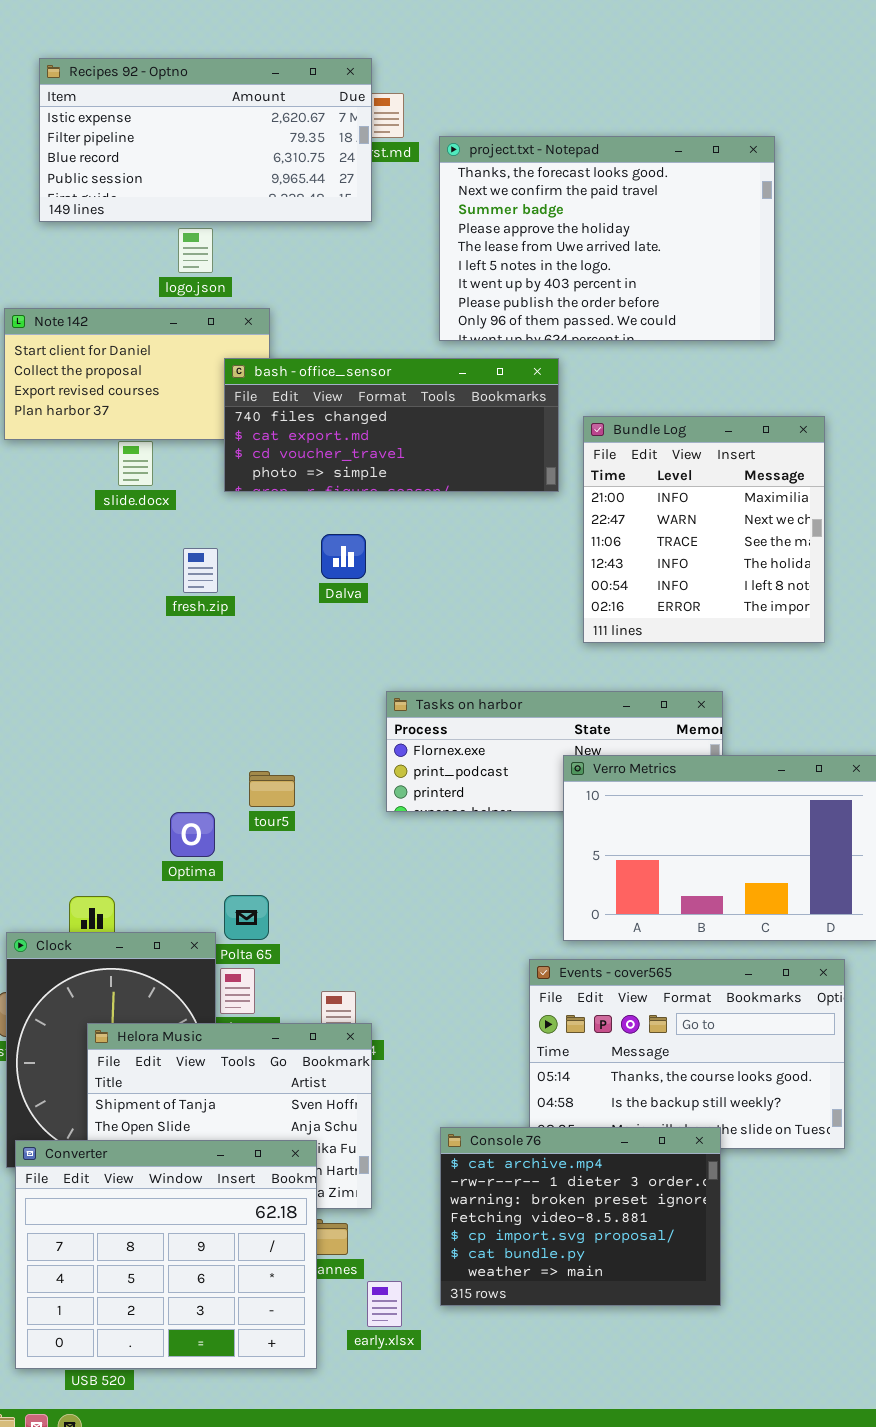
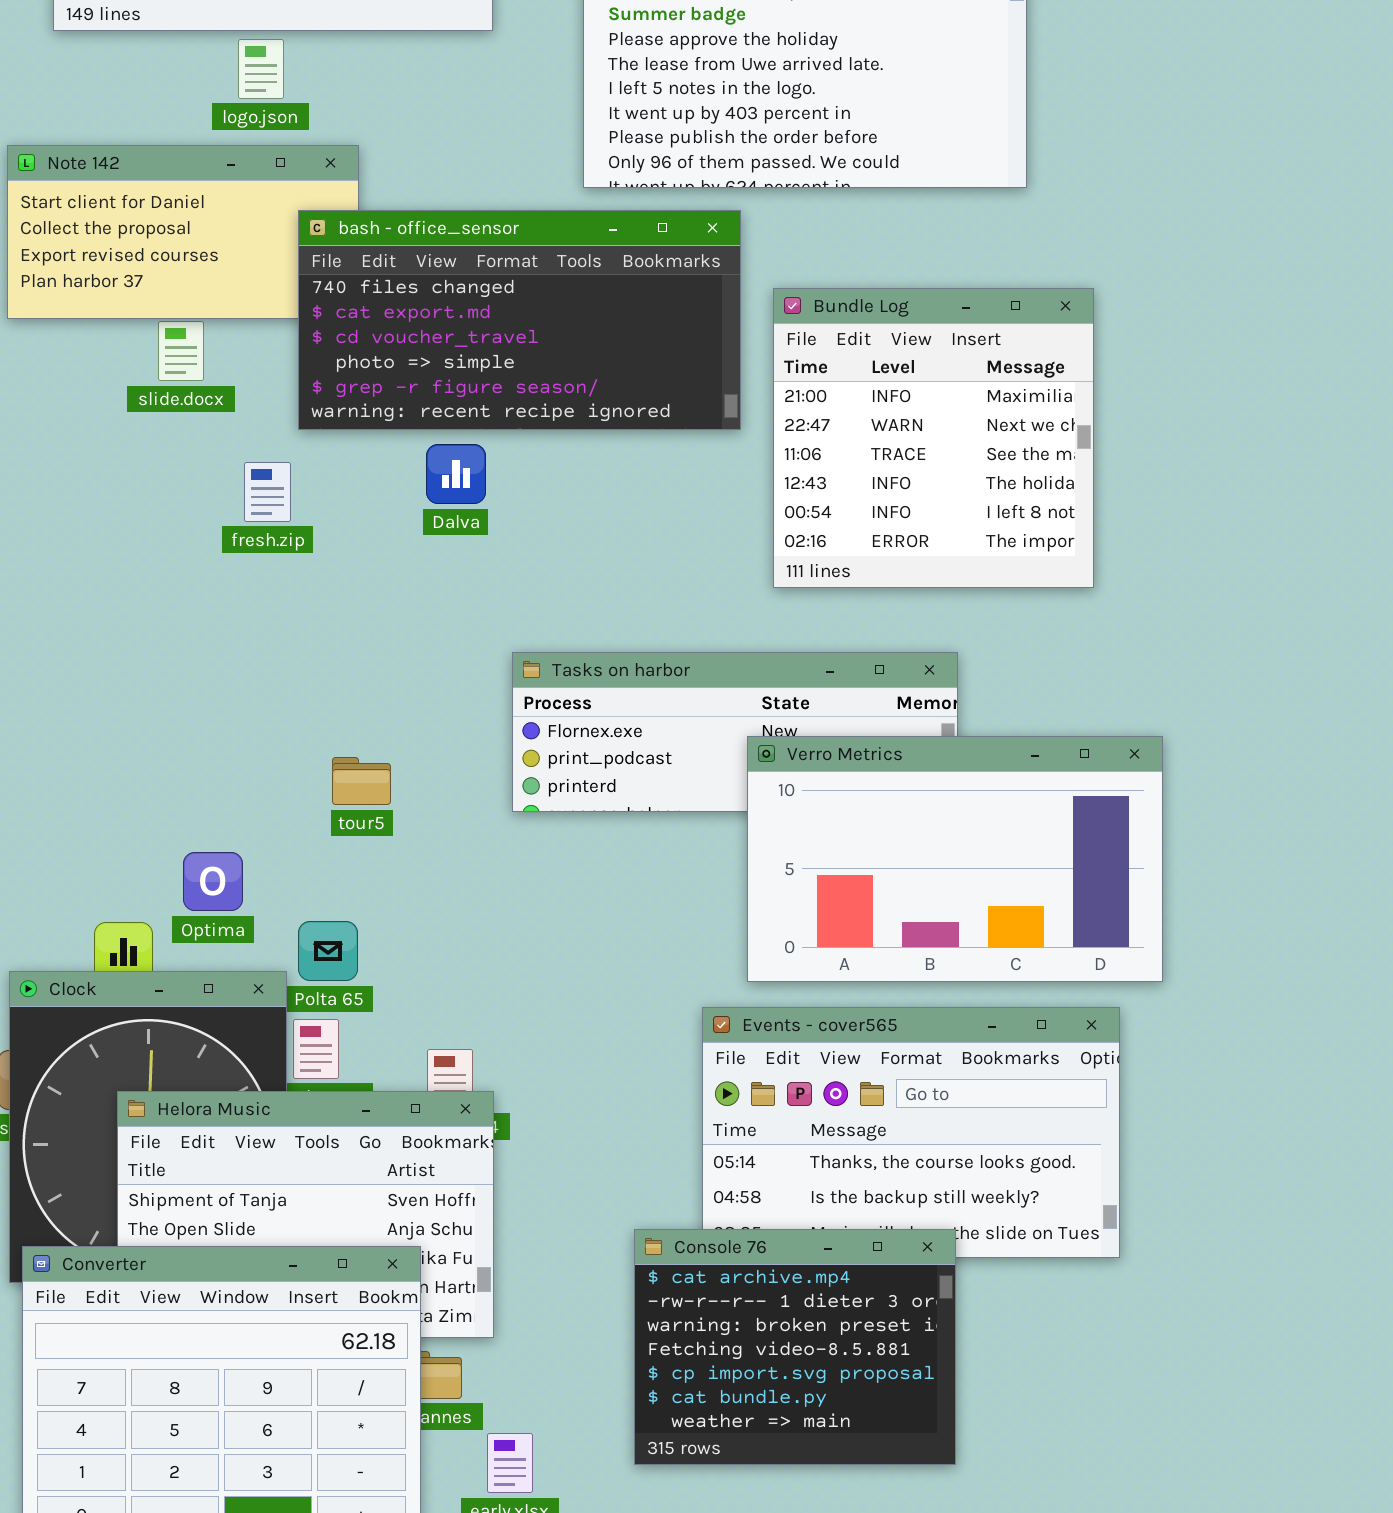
bash - office_sensor: [224,358,559,492] -> [298,210,741,430], resized
Optima: [170,812,215,857] -> [183,852,243,911], moved
Console 76: [440,1127,721,1306] -> [634,1229,956,1465], resized

